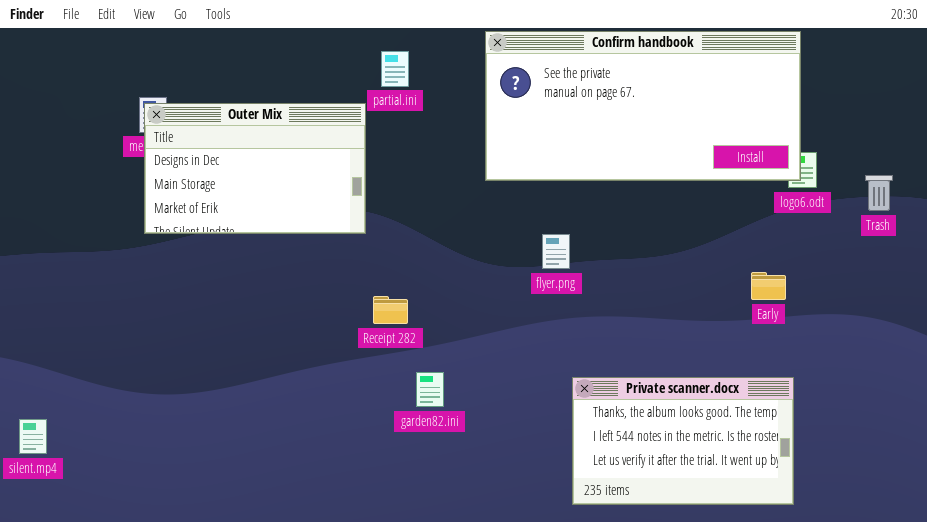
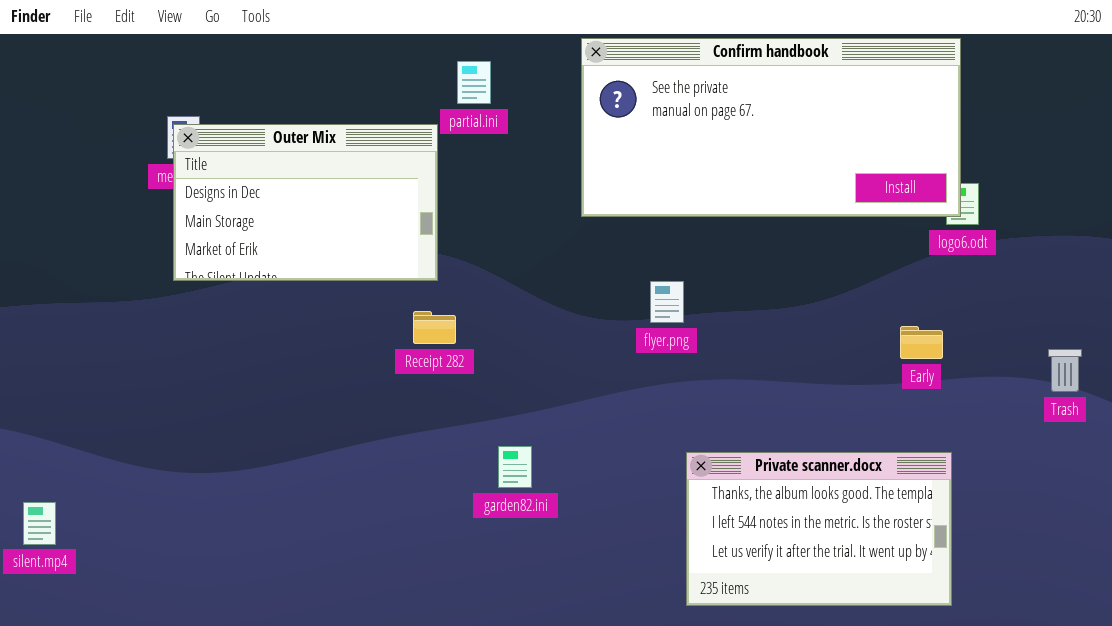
Trash: [865,175,893,211] -> [1048,349,1082,392], moved
Receipt 282: [373,296,408,324] -> [413,311,456,344], moved

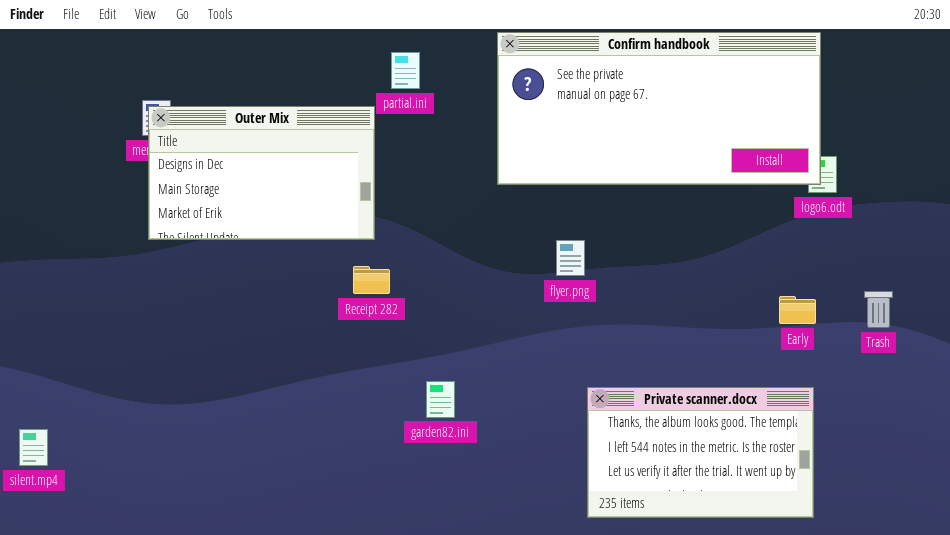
Early: [900,326,943,359] -> [779,296,816,324], moved
Trash: [1048,349,1082,392] -> [864,291,893,328], moved

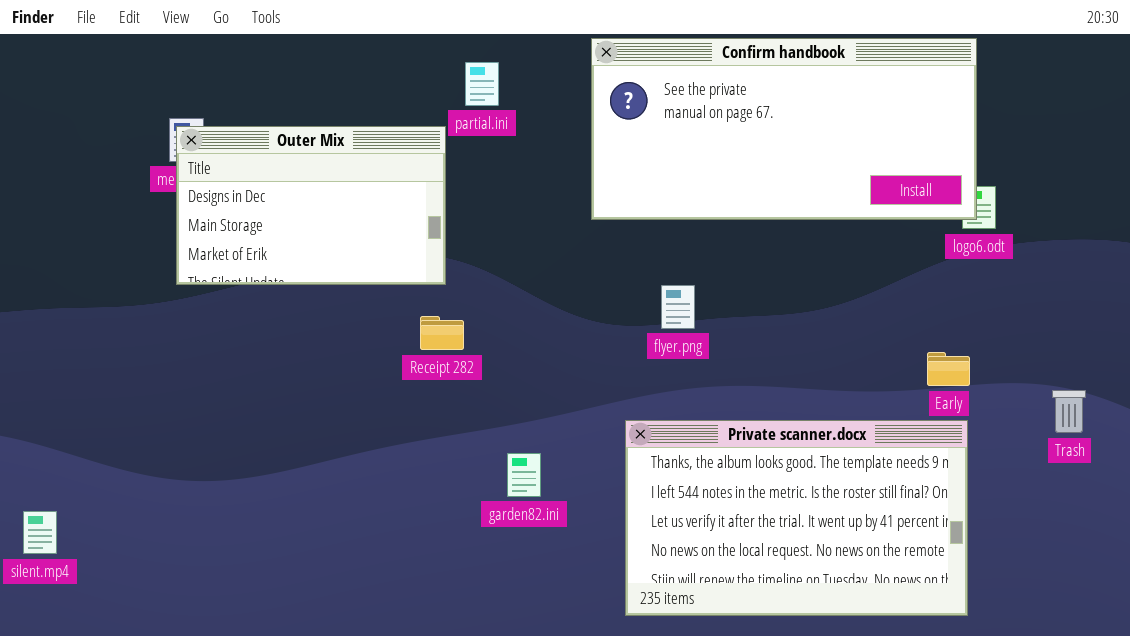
Trash: [864,291,893,328] -> [1052,390,1086,433], moved
Private scanner.docx: [587,387,814,518] -> [625,420,968,616], resized

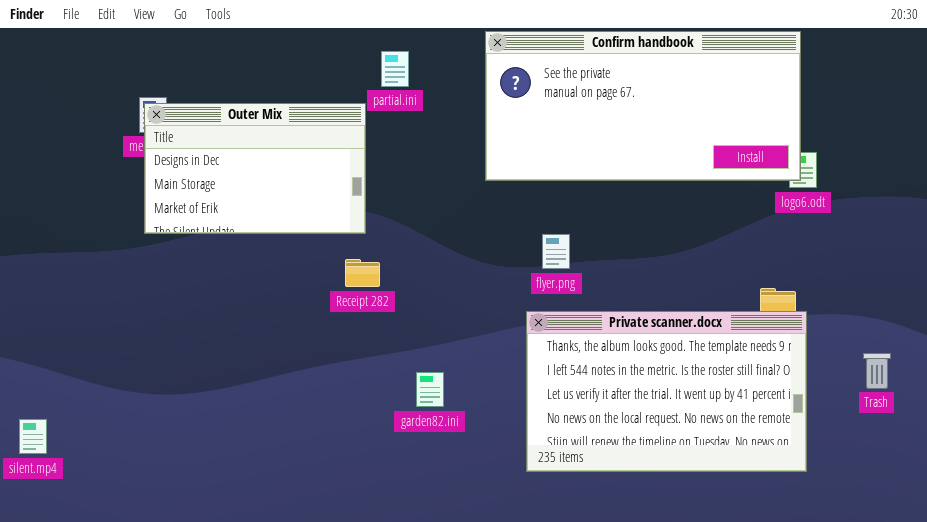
Trash: [1052,390,1086,433] -> [863,353,891,389], moved
Private scanner.docx: [625,420,968,616] -> [526,311,807,472], moved

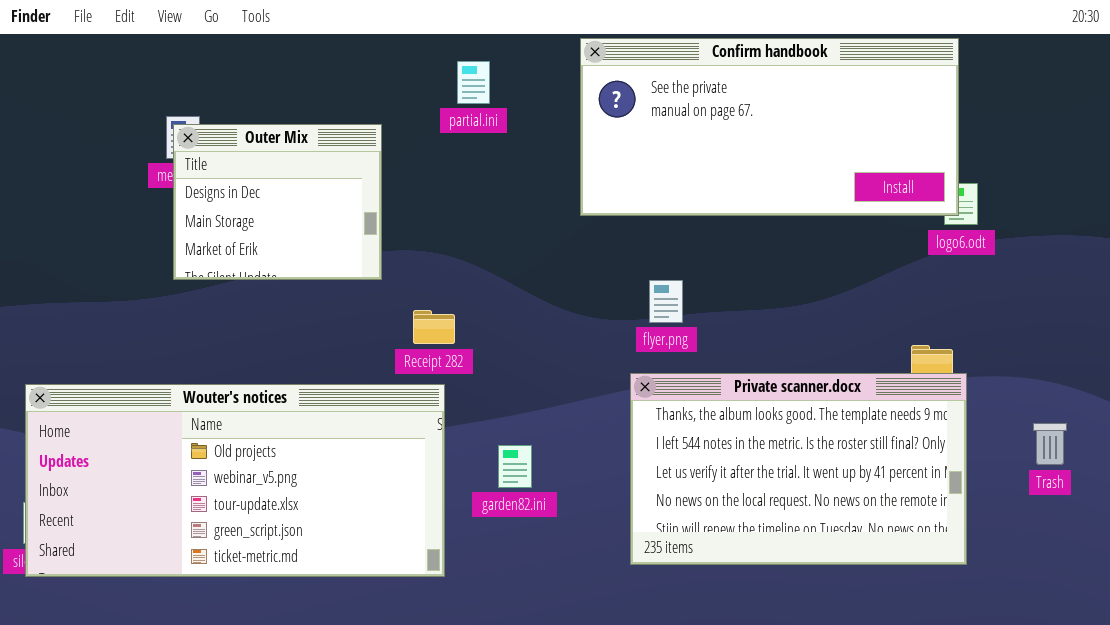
Outer Mix: [144,103,366,234] -> [173,124,382,280], resized
Wouter's notices: none -> [25,384,445,577], opened

